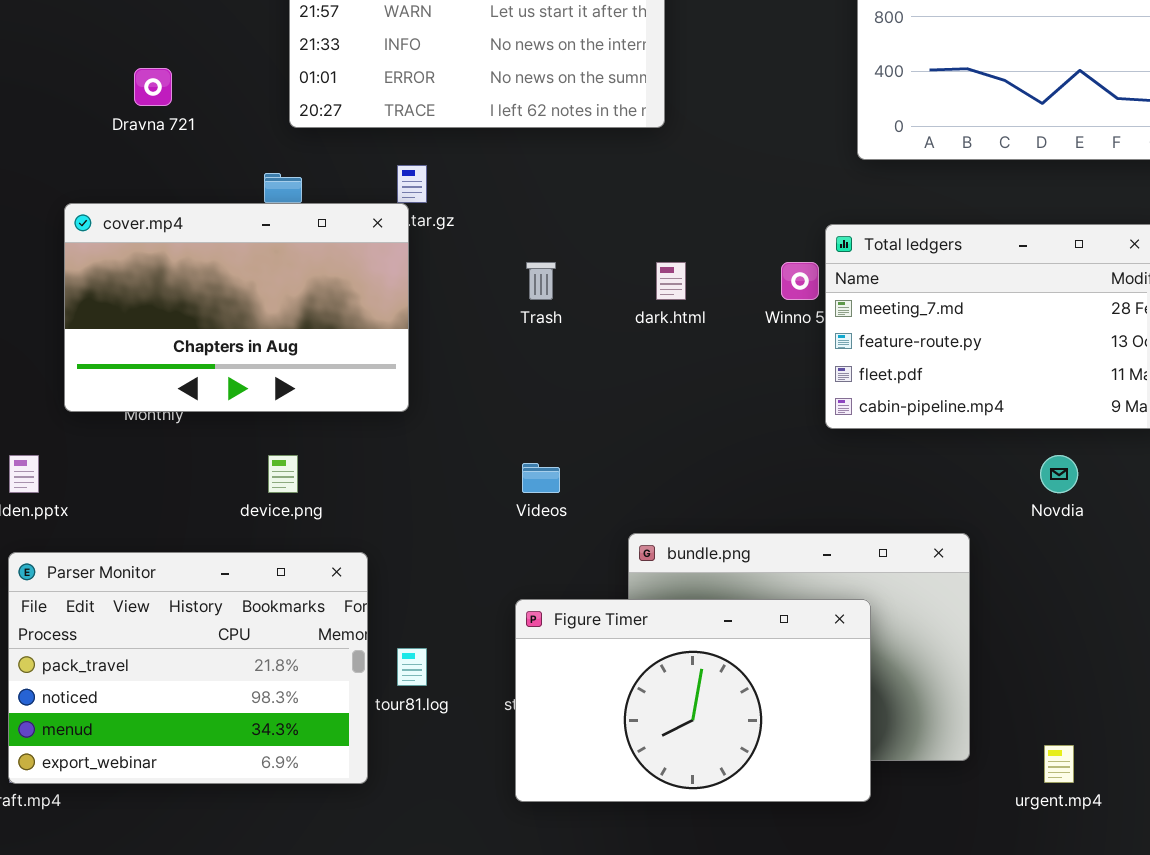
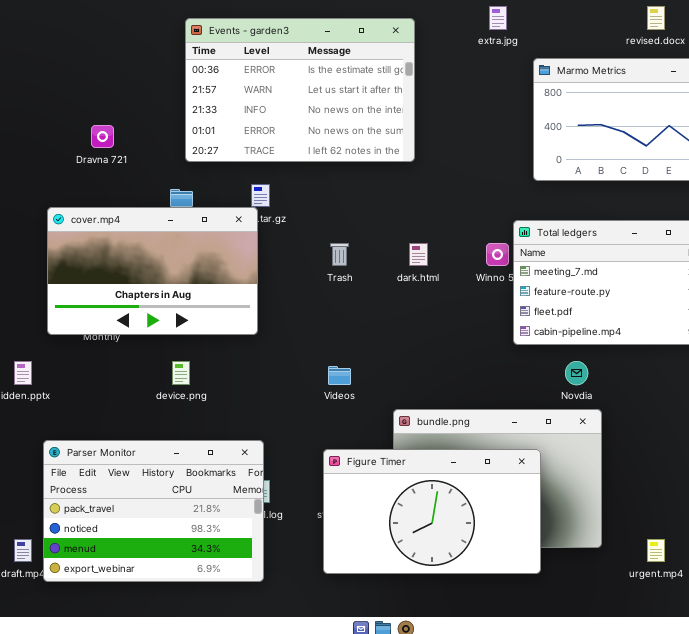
Novdia: [1040,455,1078,493] -> [565,361,588,385], moved
Parser Monitor: [8,552,368,784] -> [43,440,264,582], moved

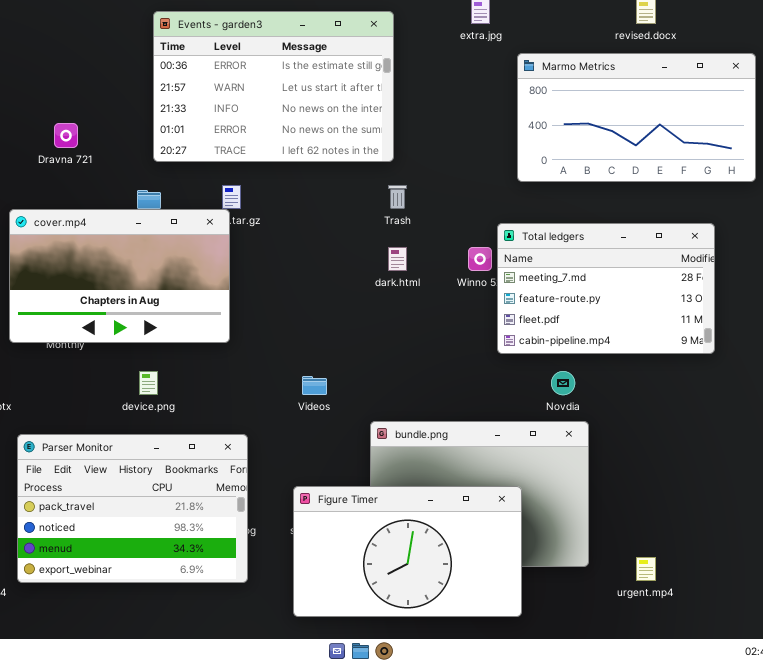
Trash: [330,243,349,266] -> [388,185,407,209], moved
Parser Monitor: [43,440,264,582] -> [17,434,248,583], moved
Figure Timer: [323,449,541,574] -> [293,486,522,617], moved

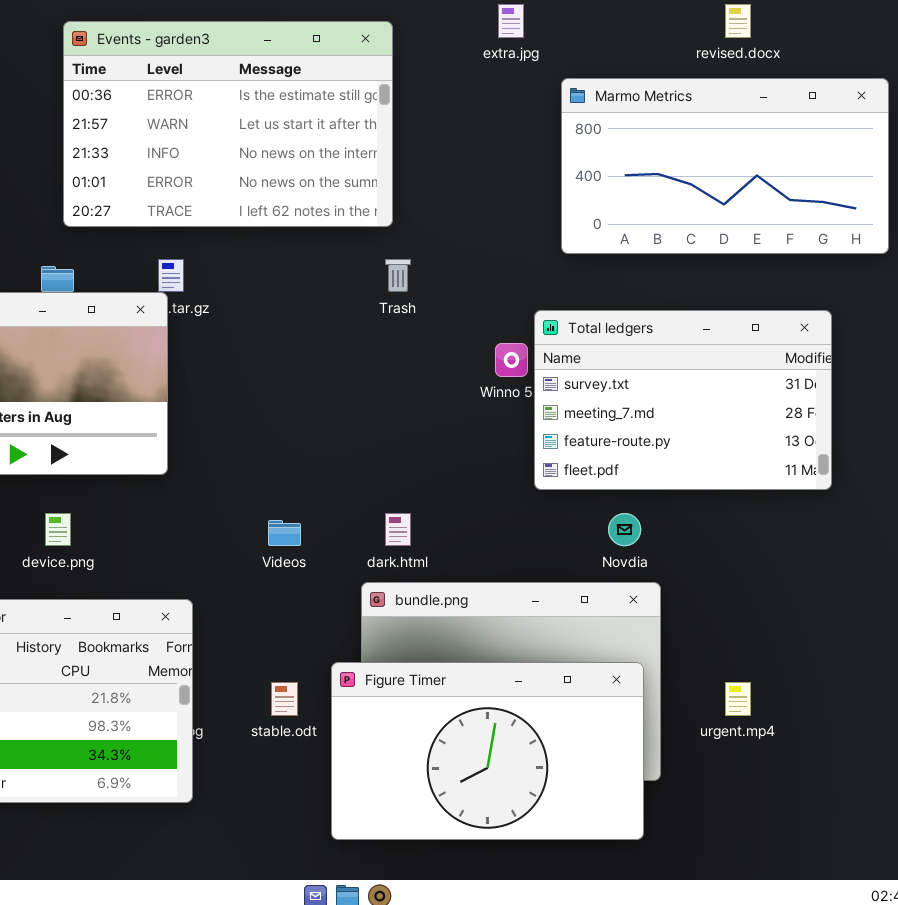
Total ledgers: [497,223,715,354] -> [534,310,832,490], scrolled up 1 row
dark.html: [388,247,407,271] -> [385,513,411,546], moved
Figure Timer: [293,486,522,617] -> [331,662,644,840], moved
urgent.mp4: [636,557,656,581] -> [725,682,751,716], moved

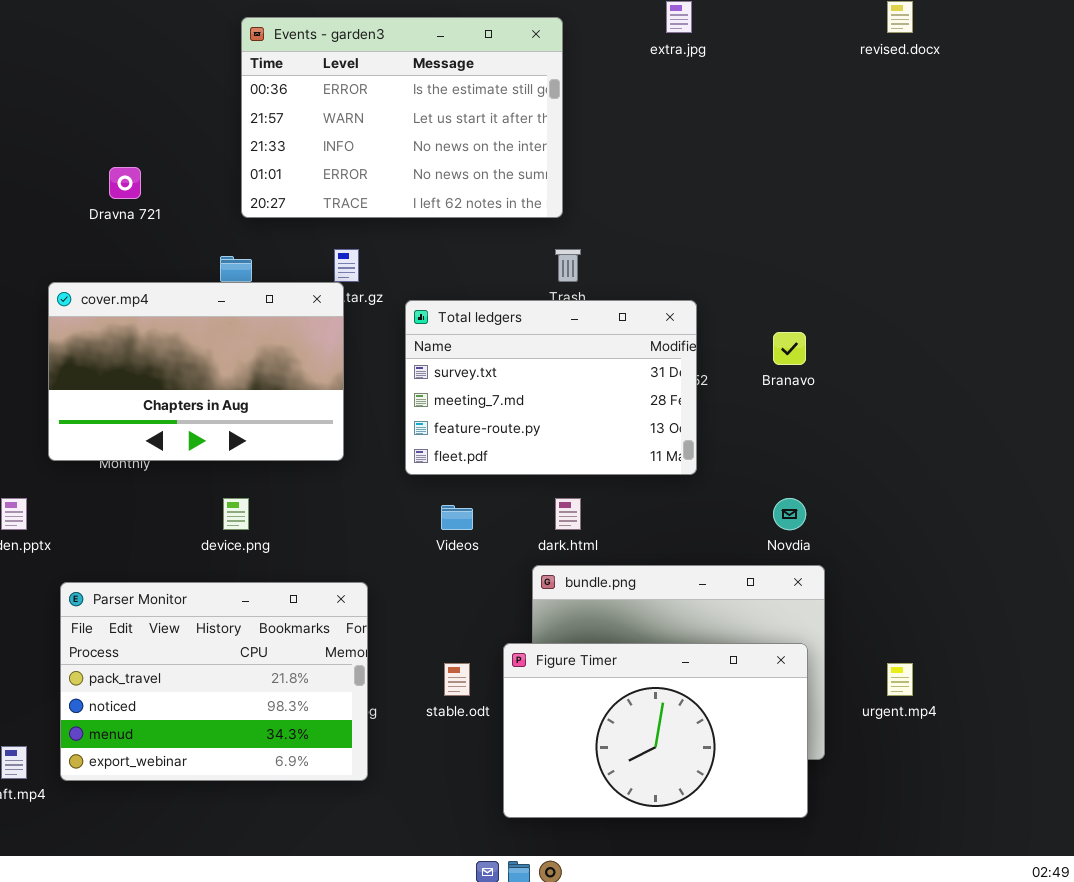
Marmo Metrics: [561,78,889,254] -> none, closed
Total ledgers: [534,310,832,490] -> [405,300,697,475], moved

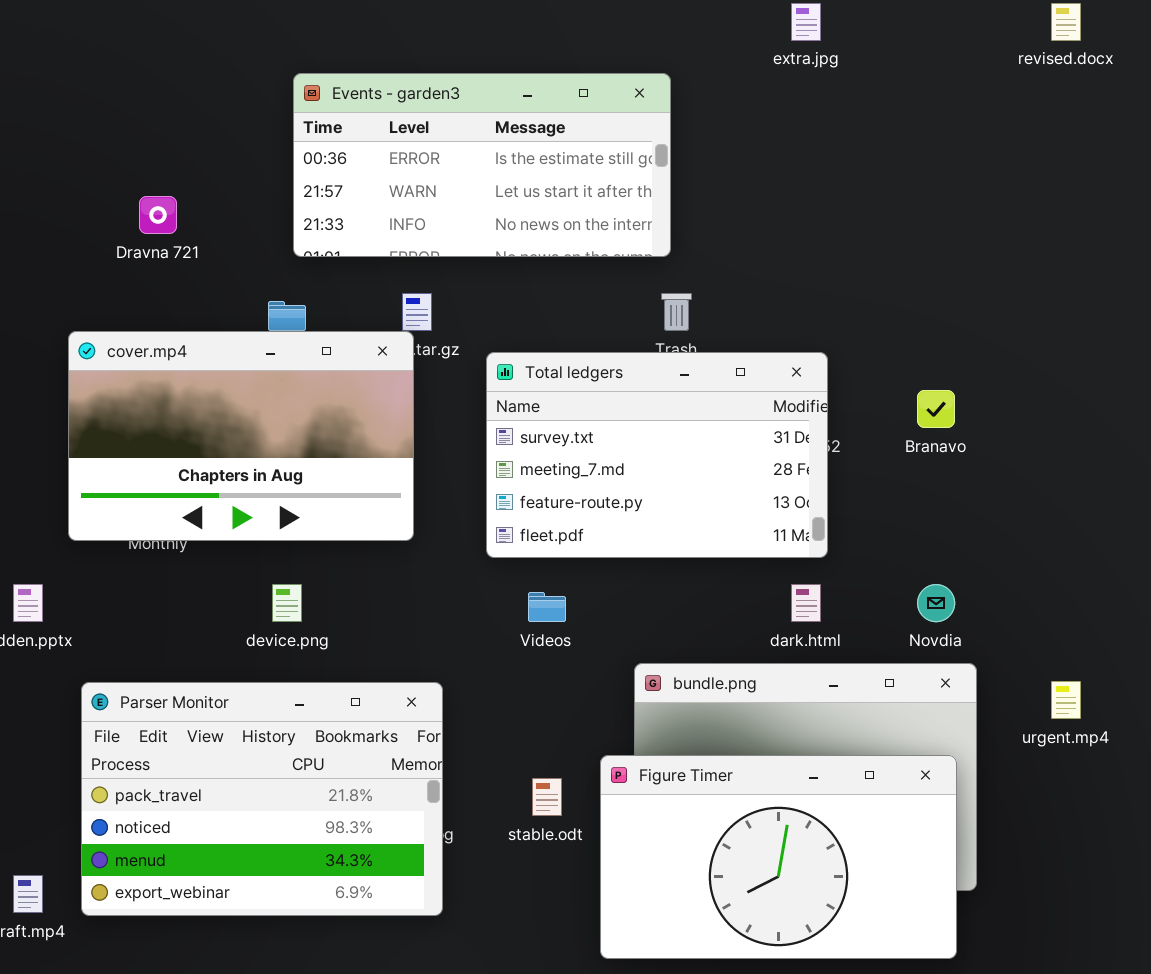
Events - garden3: [241,17,563,218] -> [293,73,671,257], resized
dark.html: [555,498,581,530] -> [791,584,821,622], moved
urgent.mp4: [887,663,913,696] -> [1051,681,1081,719], moved

